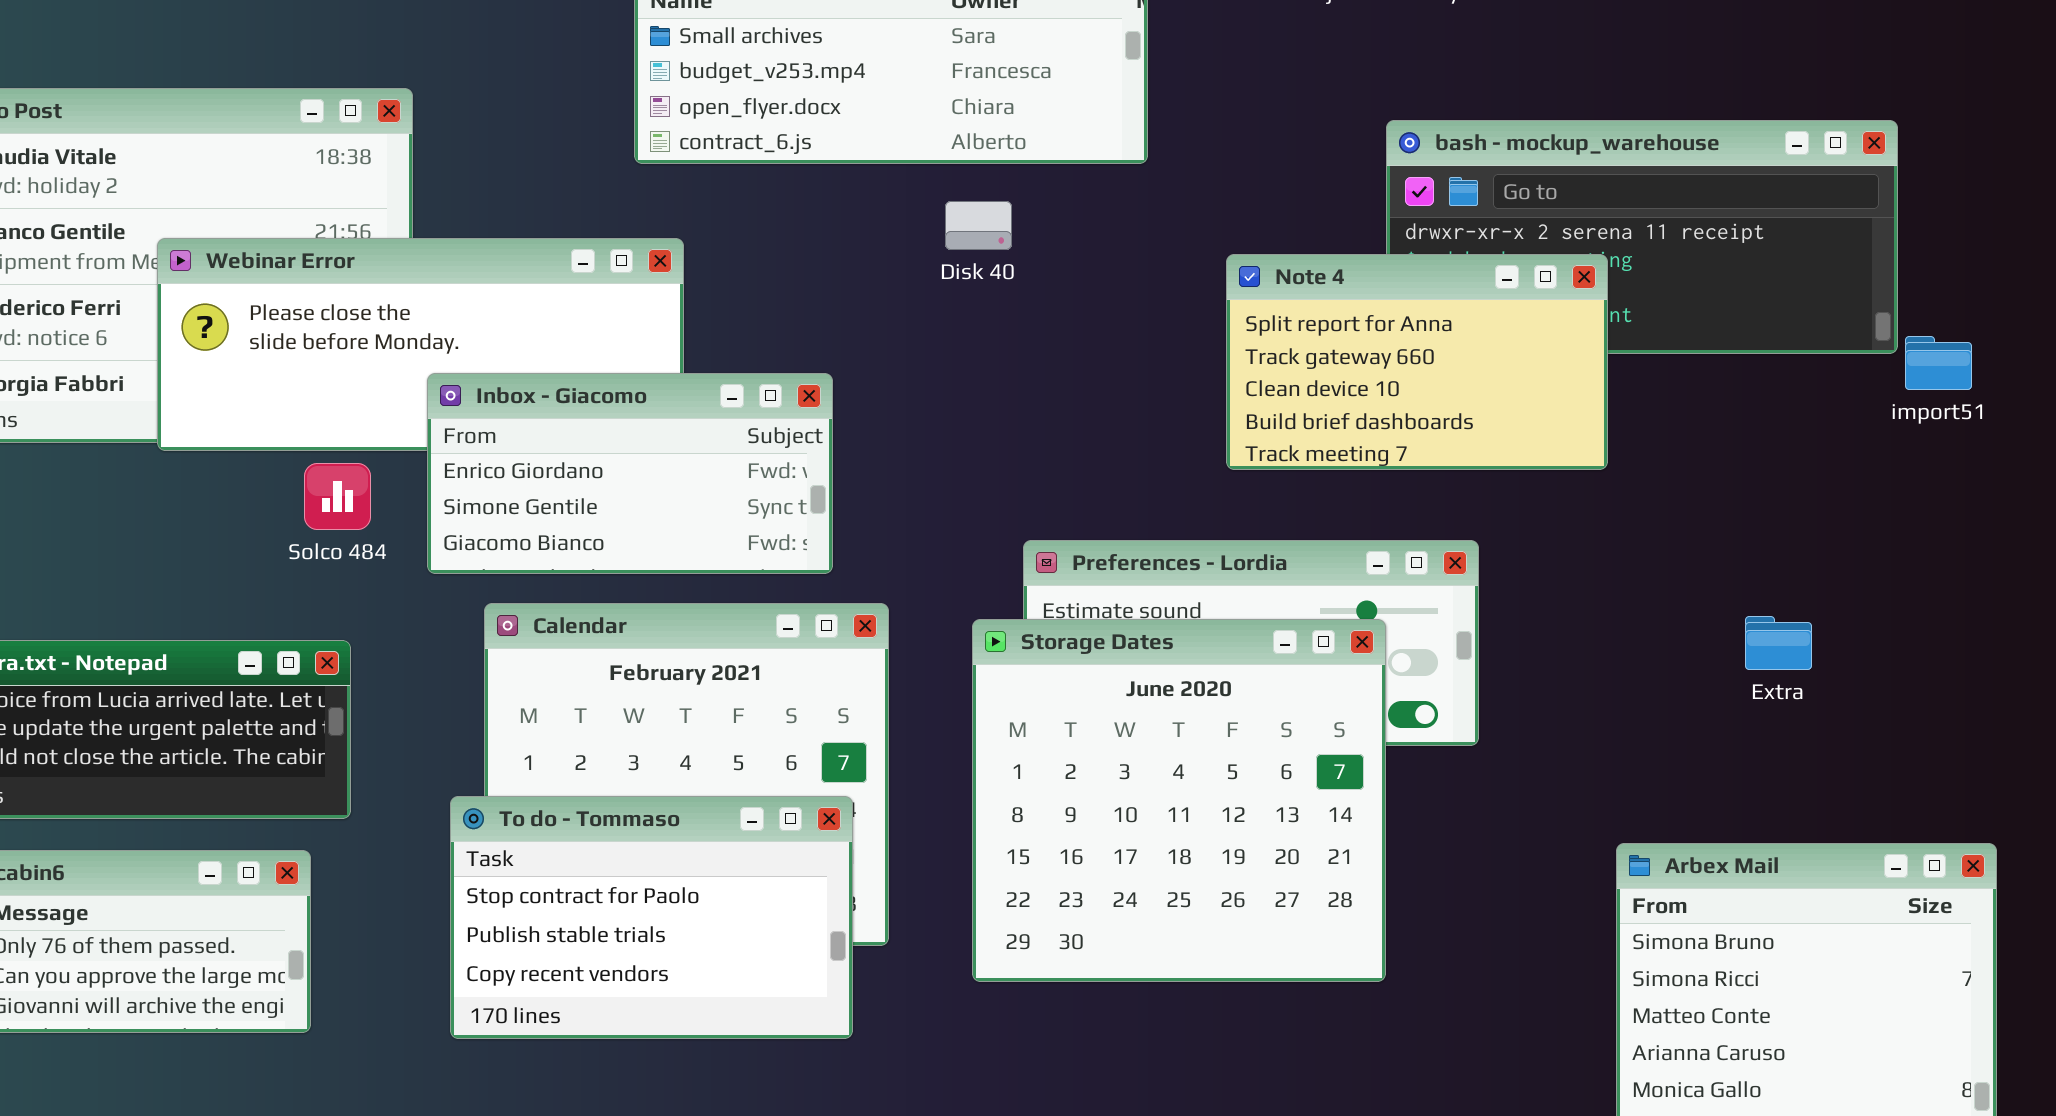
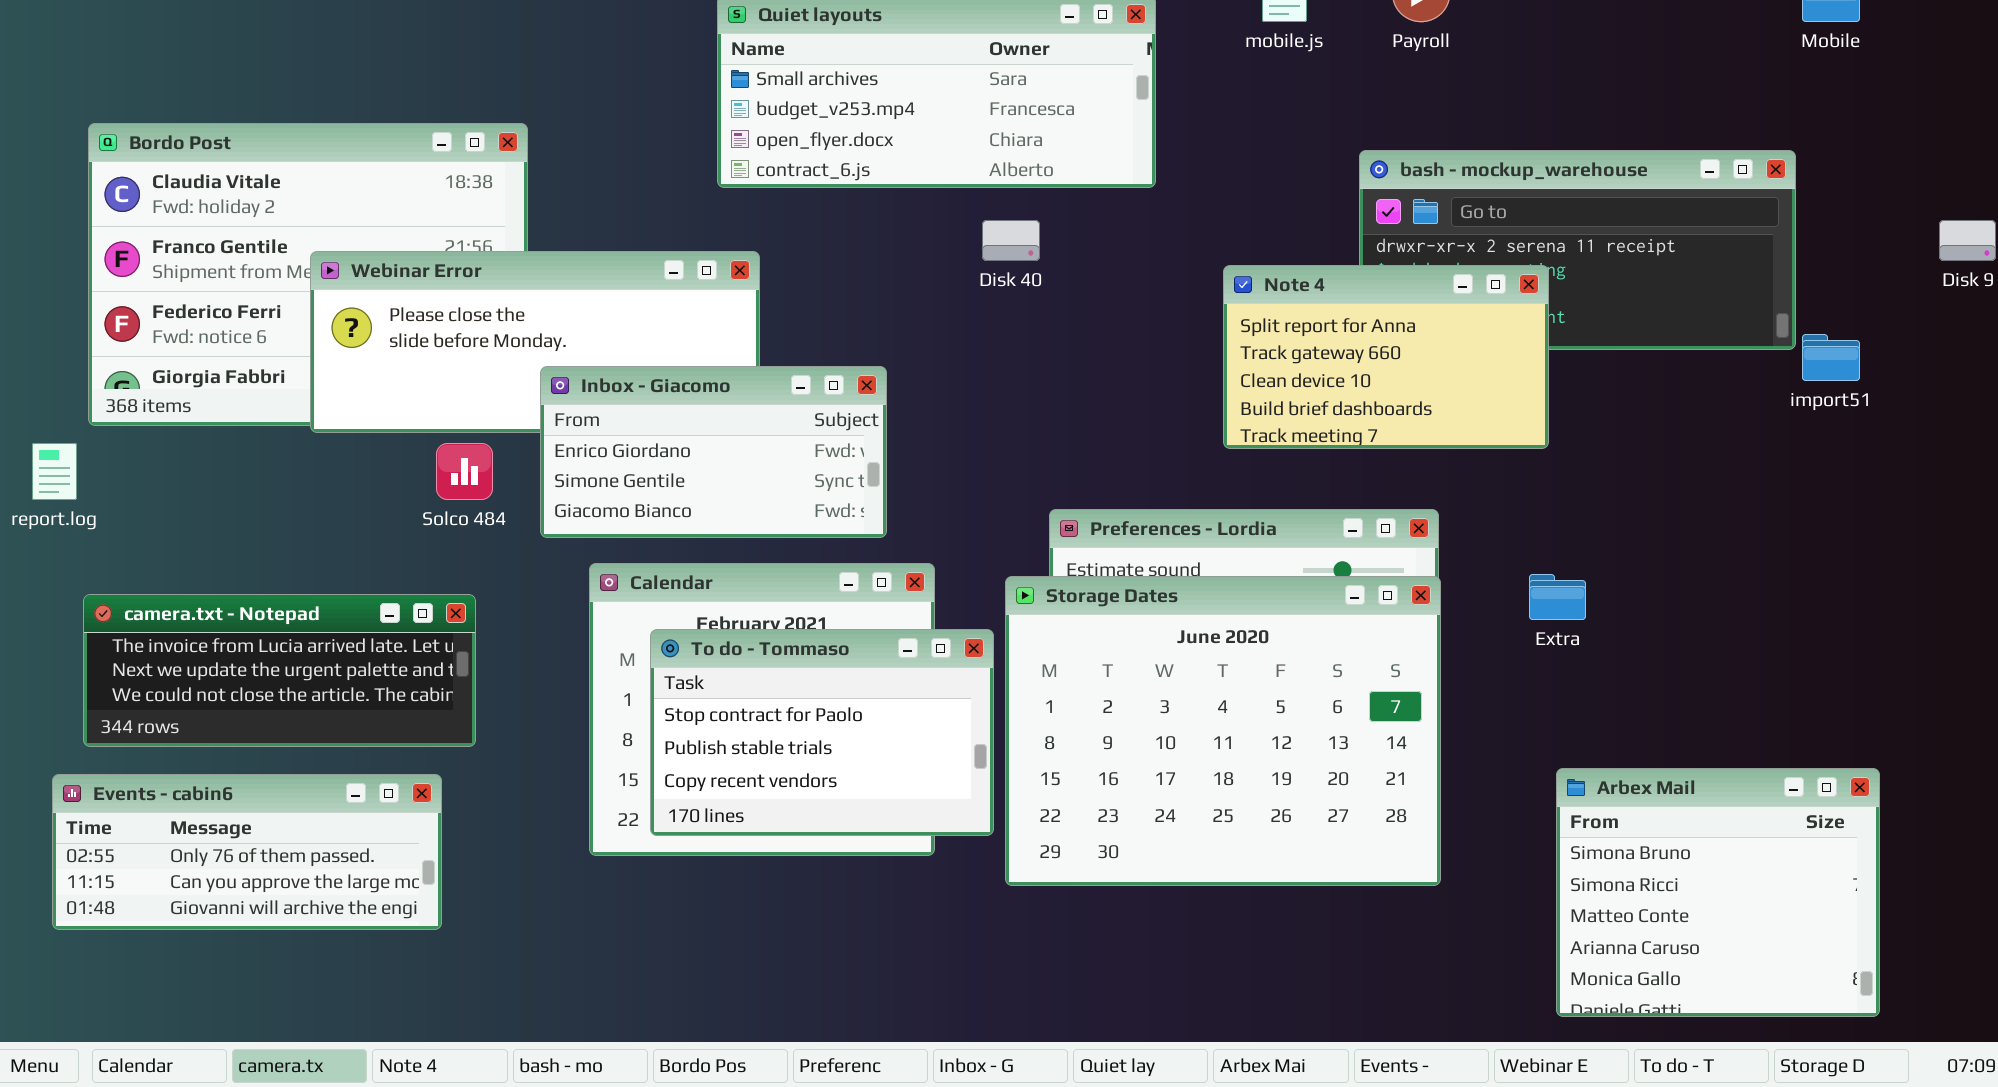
Extra: [1745,616,1812,670] -> [1529,574,1586,620], moved
Storage Dates: [972,619,1386,982] -> [1005,576,1441,886], resized
To do - Tommaso: [450,796,853,1039] -> [650,629,994,836], moved

